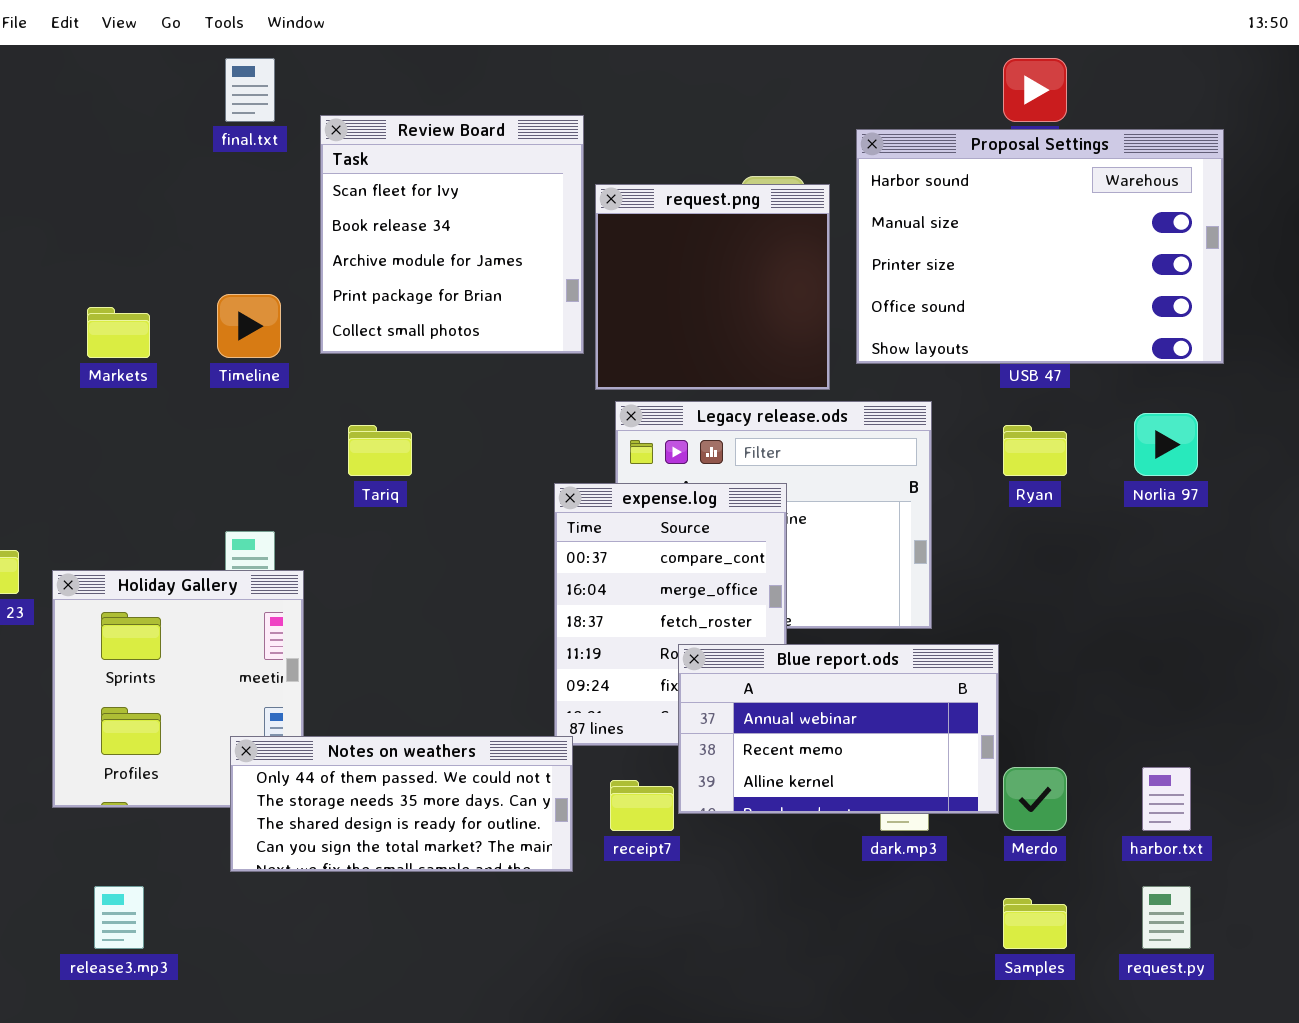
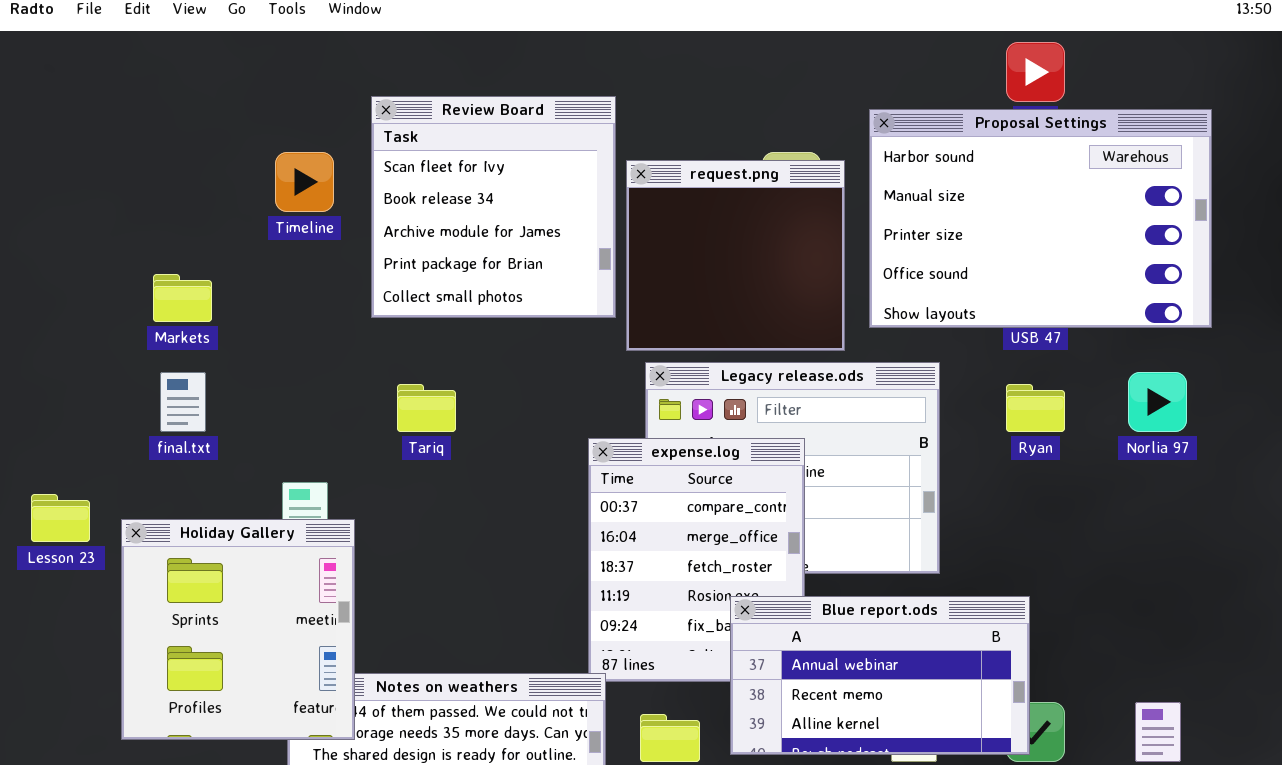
final.txt: [225,58,275,122] -> [160,372,206,432], moved
Timeline: [217,294,281,358] -> [275,152,334,212], moved
Holiday Gallery: [52,570,304,808] -> [121,519,355,740], raised
Blue report.ods: [678,644,999,814] -> [730,596,1030,755], moved

